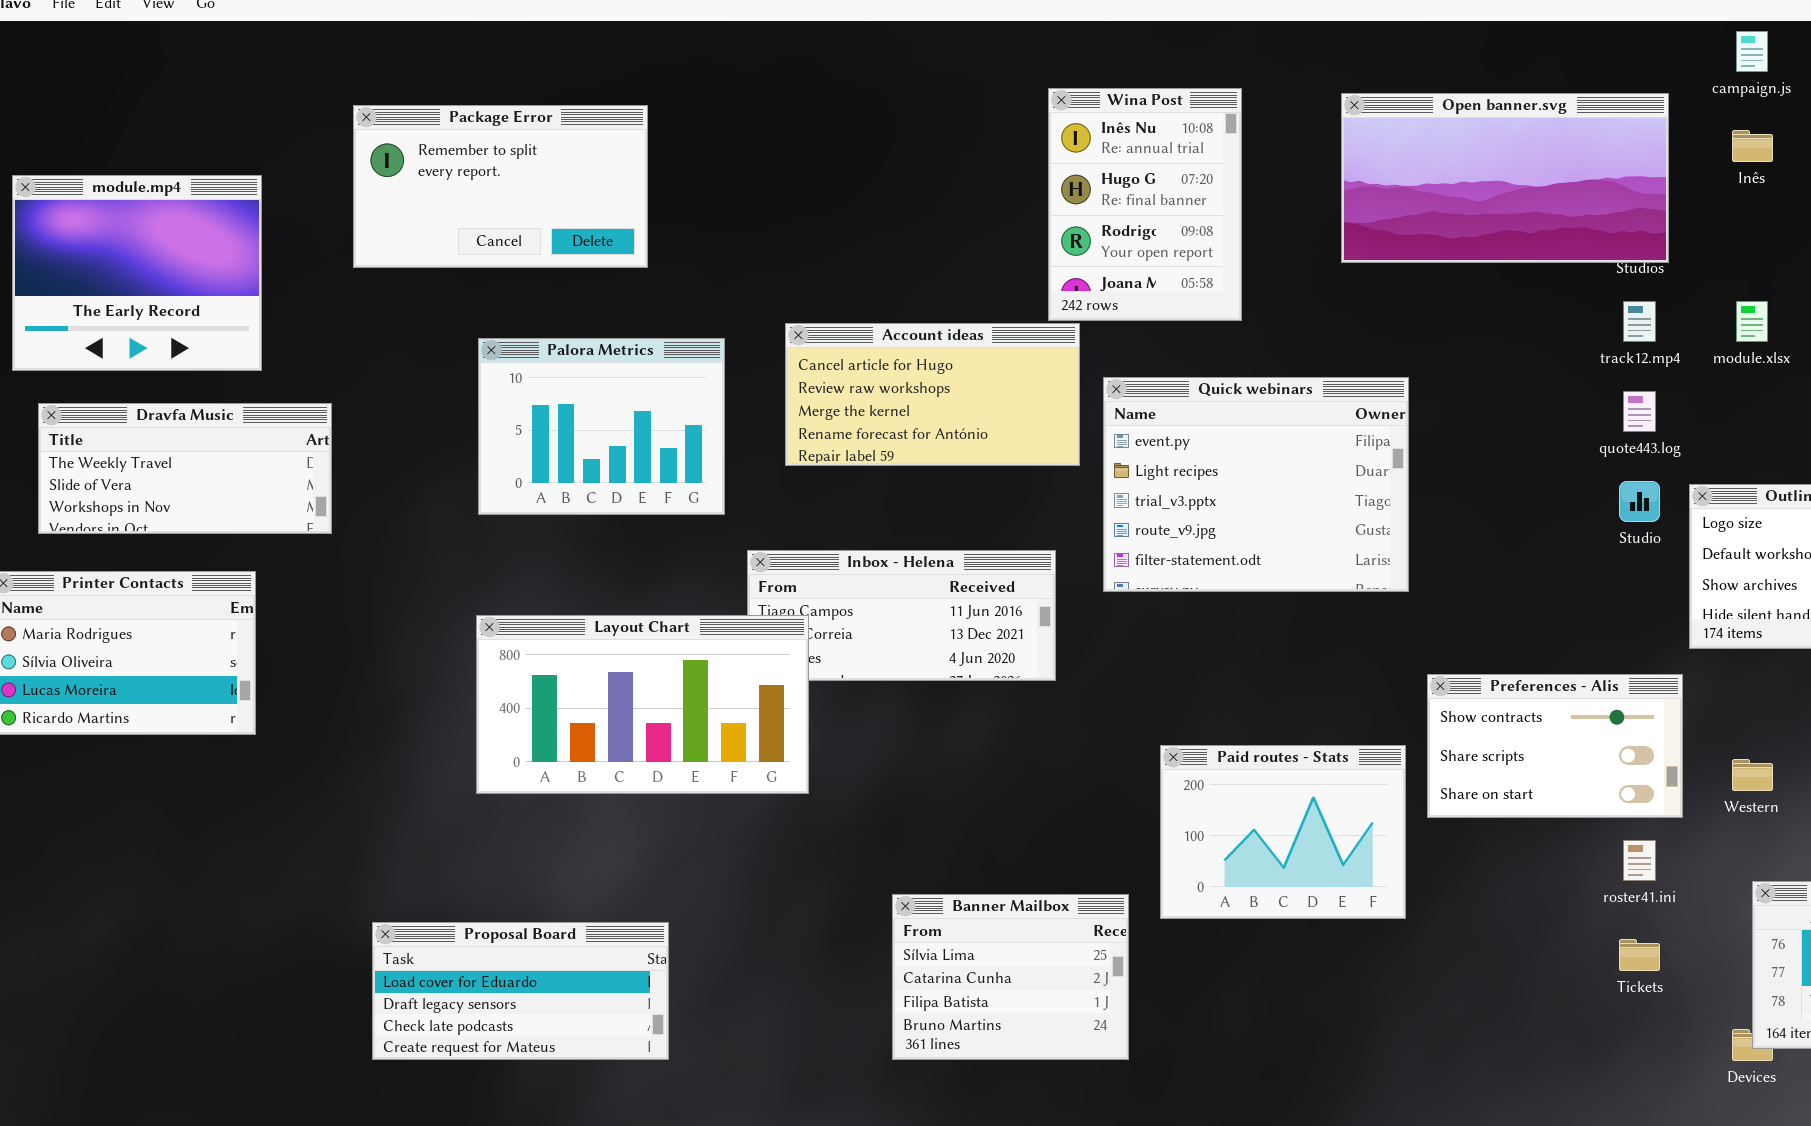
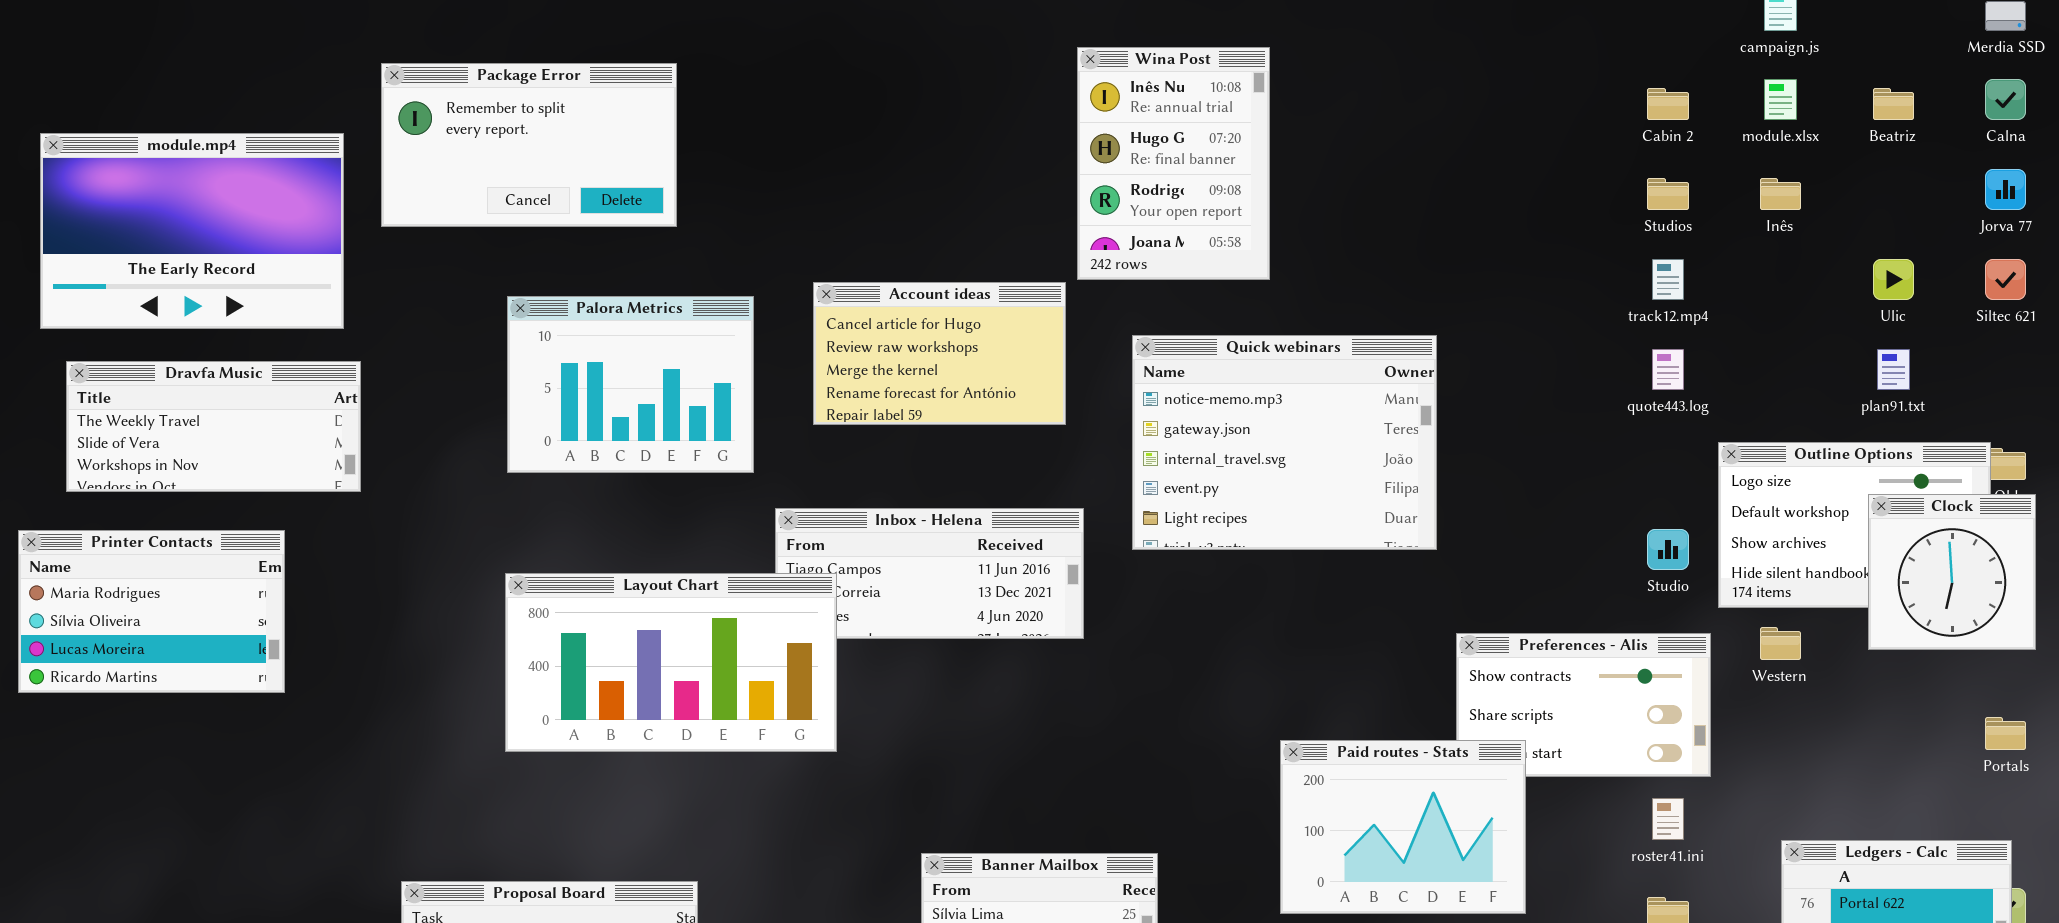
Open banner.svg: [1341,93,1669,263] -> none, closed
Inês: [1732,130,1773,162] -> [1760,178,1801,210], moved
module.mp4: [12,175,262,371] -> [40,133,344,329], resized
module.xlsx: [1736,301,1768,342] -> [1764,79,1797,120], moved
Account ideas: [785,323,1080,466] -> [813,282,1066,425], resized
Quick webinars: [1103,377,1409,592] -> [1132,335,1437,550], scrolled up 3 rows
Studio: [1619,481,1660,522] -> [1647,529,1689,570], moved
Paid routes - Stats: [1160,745,1406,919] -> [1280,740,1526,914], moved
Western: [1732,759,1773,791] -> [1760,627,1801,660], moved

